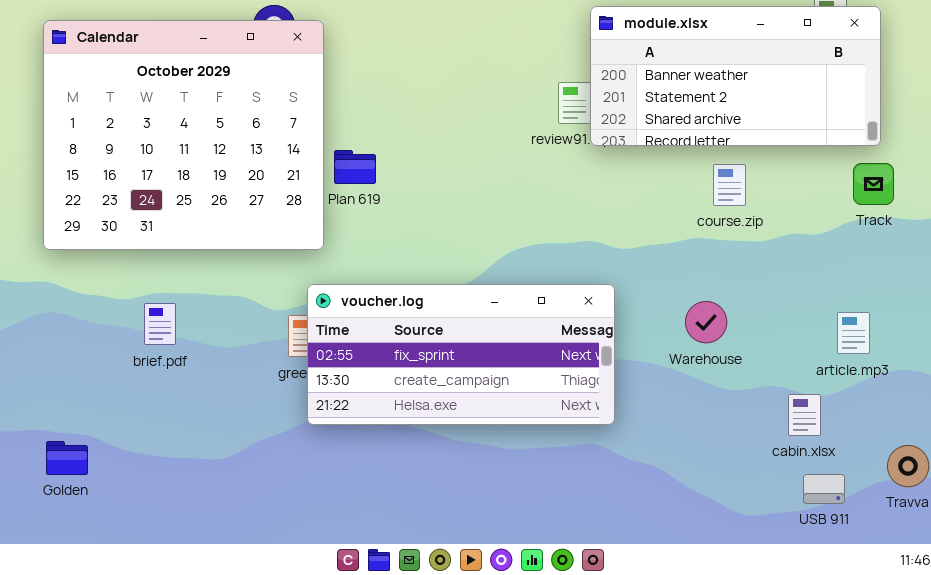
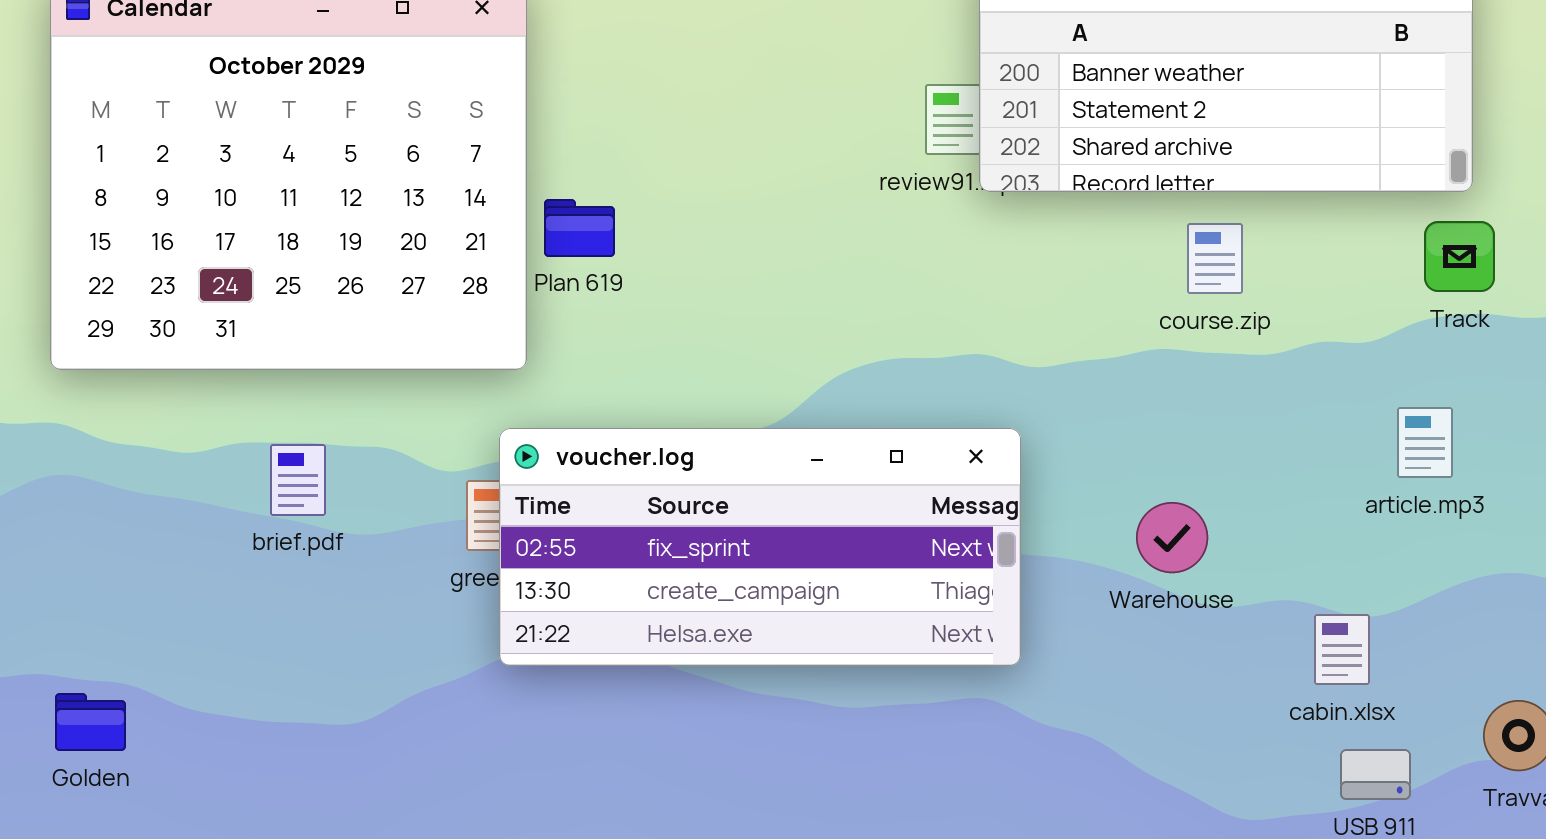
Warehouse: [685,301,727,343] -> [1136,502,1208,573], moved
brief.pdf: [144,303,176,345] -> [270,444,326,516], moved
article.mp3: [837,312,870,354] -> [1397,407,1453,478], moved

